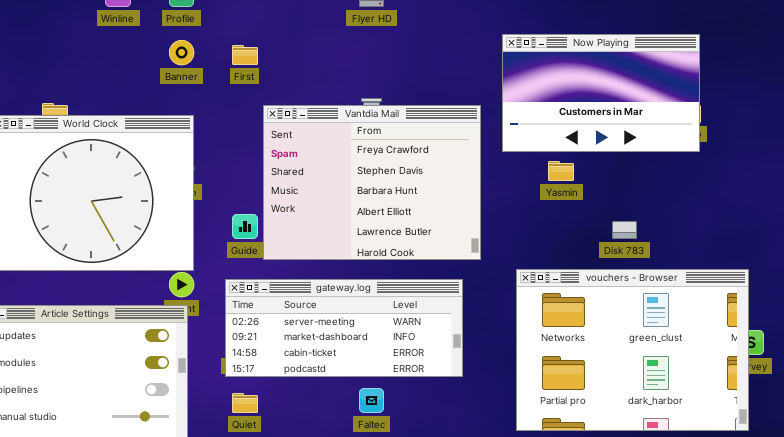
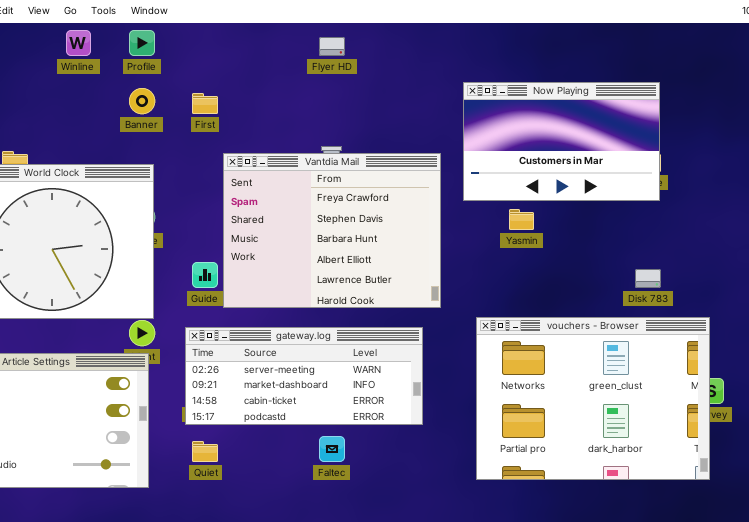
Disk 783: [612,221,637,239] -> [635,269,661,288], moved

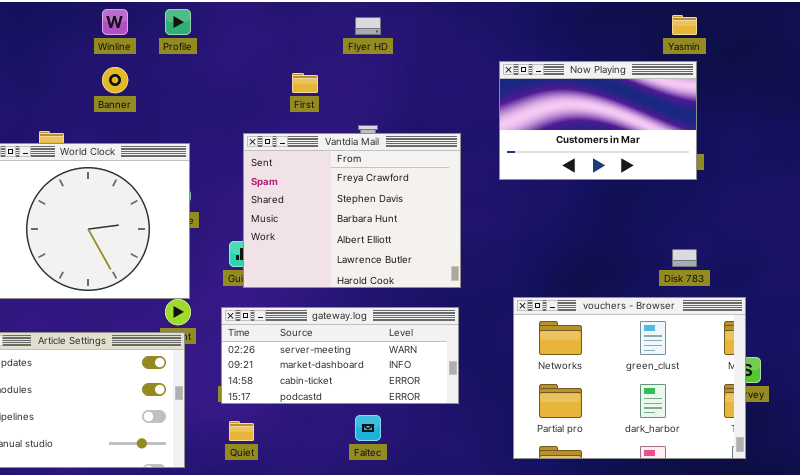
Banner: [129,88,155,114] -> [102,67,128,93], moved
First: [192,93,218,114] -> [292,73,318,93], moved
Vantdia Mail: [223,153,441,308] -> [243,133,461,288], moved
Yasmin: [509,209,534,230] -> [672,15,697,35], moved

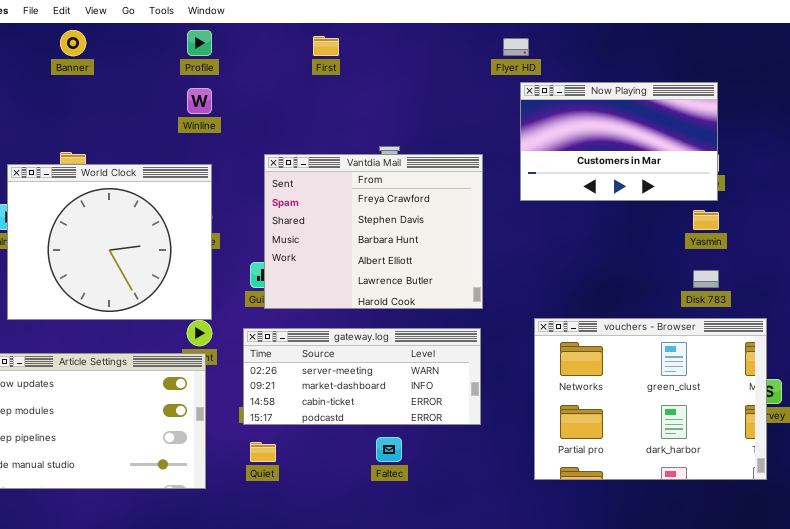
Winline: [102,9,128,35] -> [187,88,212,114], moved
Yasmin: [672,15,697,35] -> [693,210,719,230], moved
Flyer HD: [355,17,381,35] -> [503,38,529,56], moved
Banner: [102,67,128,93] -> [60,30,86,56], moved
First: [292,73,318,93] -> [313,36,339,56], moved

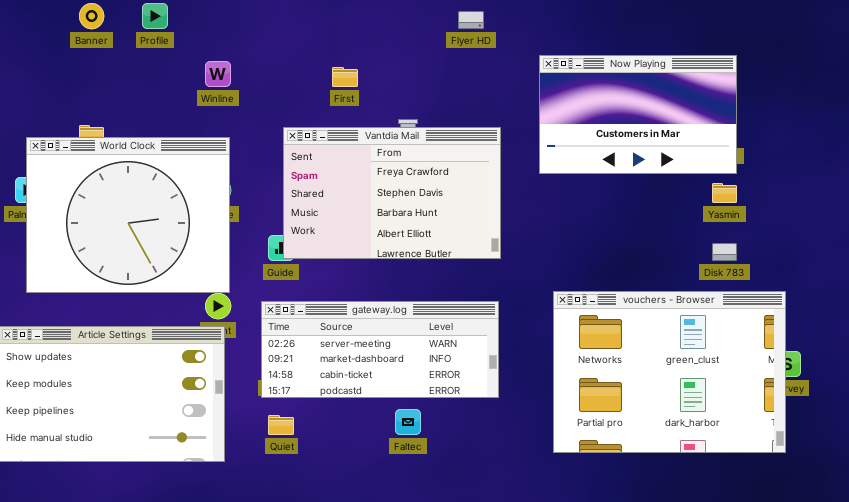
Profile: [187,30,212,56] -> [142,3,168,29], moved
First: [313,36,339,56] -> [332,67,358,87], moved
Flyer HD: [503,38,529,56] -> [458,11,484,29], moved
Vantdia Mail: [264,154,483,309] -> [283,127,501,259], resized

